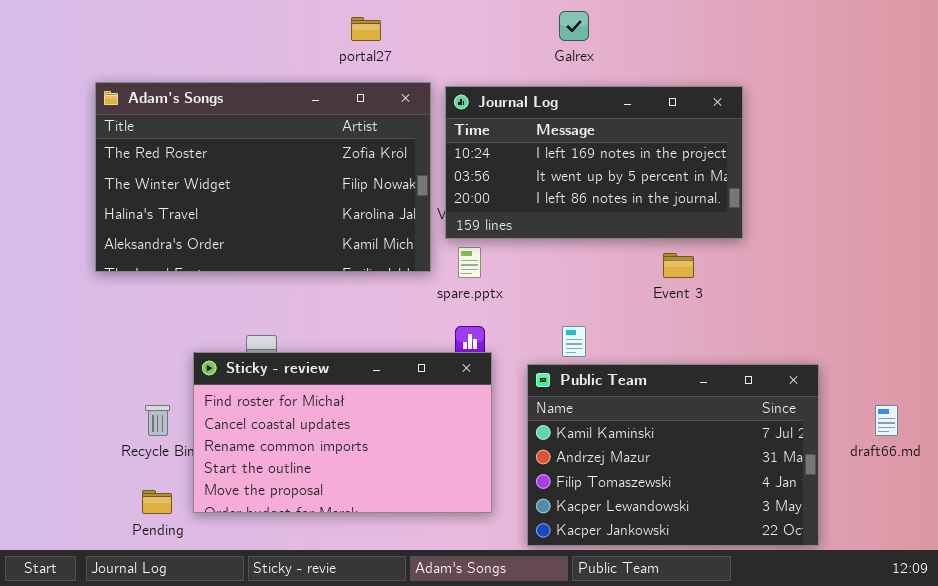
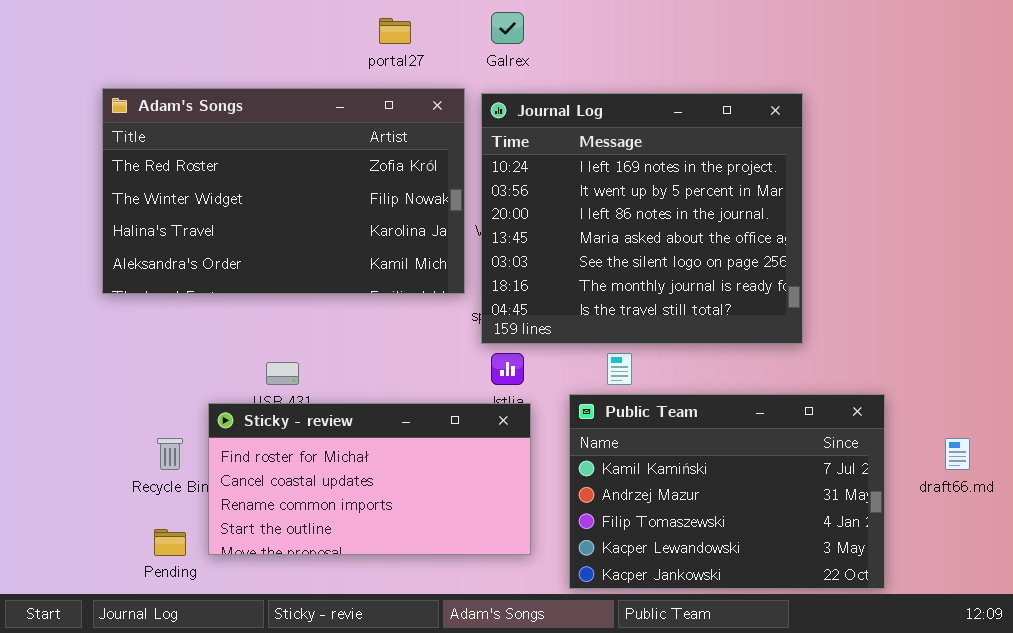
Galrex: [559,11,589,41] -> [491,12,524,44], moved
Journal Log: [445,86,743,239] -> [481,93,803,344], resized
Sticky - review: [193,352,492,513] -> [208,403,531,555], resized

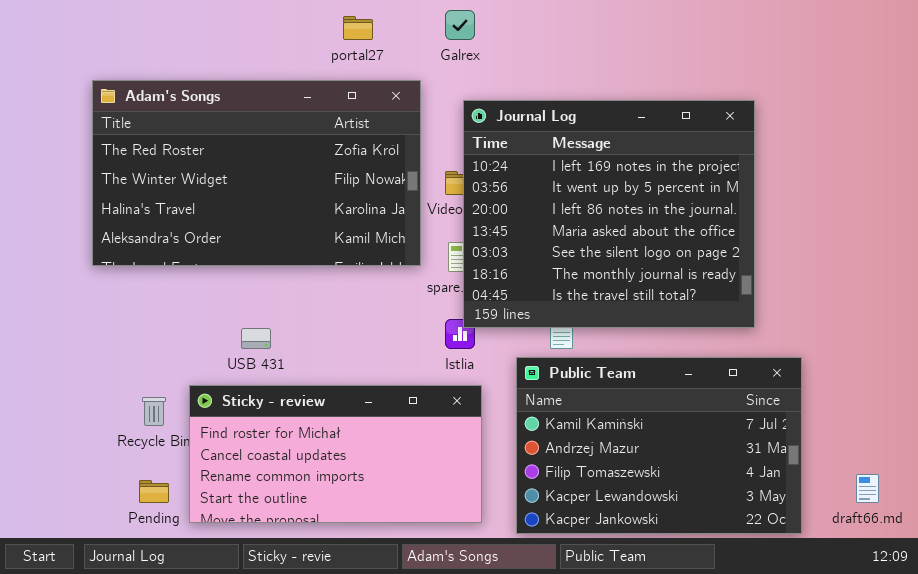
Journal Log: [481,93,803,344] -> [463,100,755,328], moved
Sticky - review: [208,403,531,555] -> [189,385,482,523], moved
draft66.md: [945,438,970,470] -> [856,474,879,503], moved

